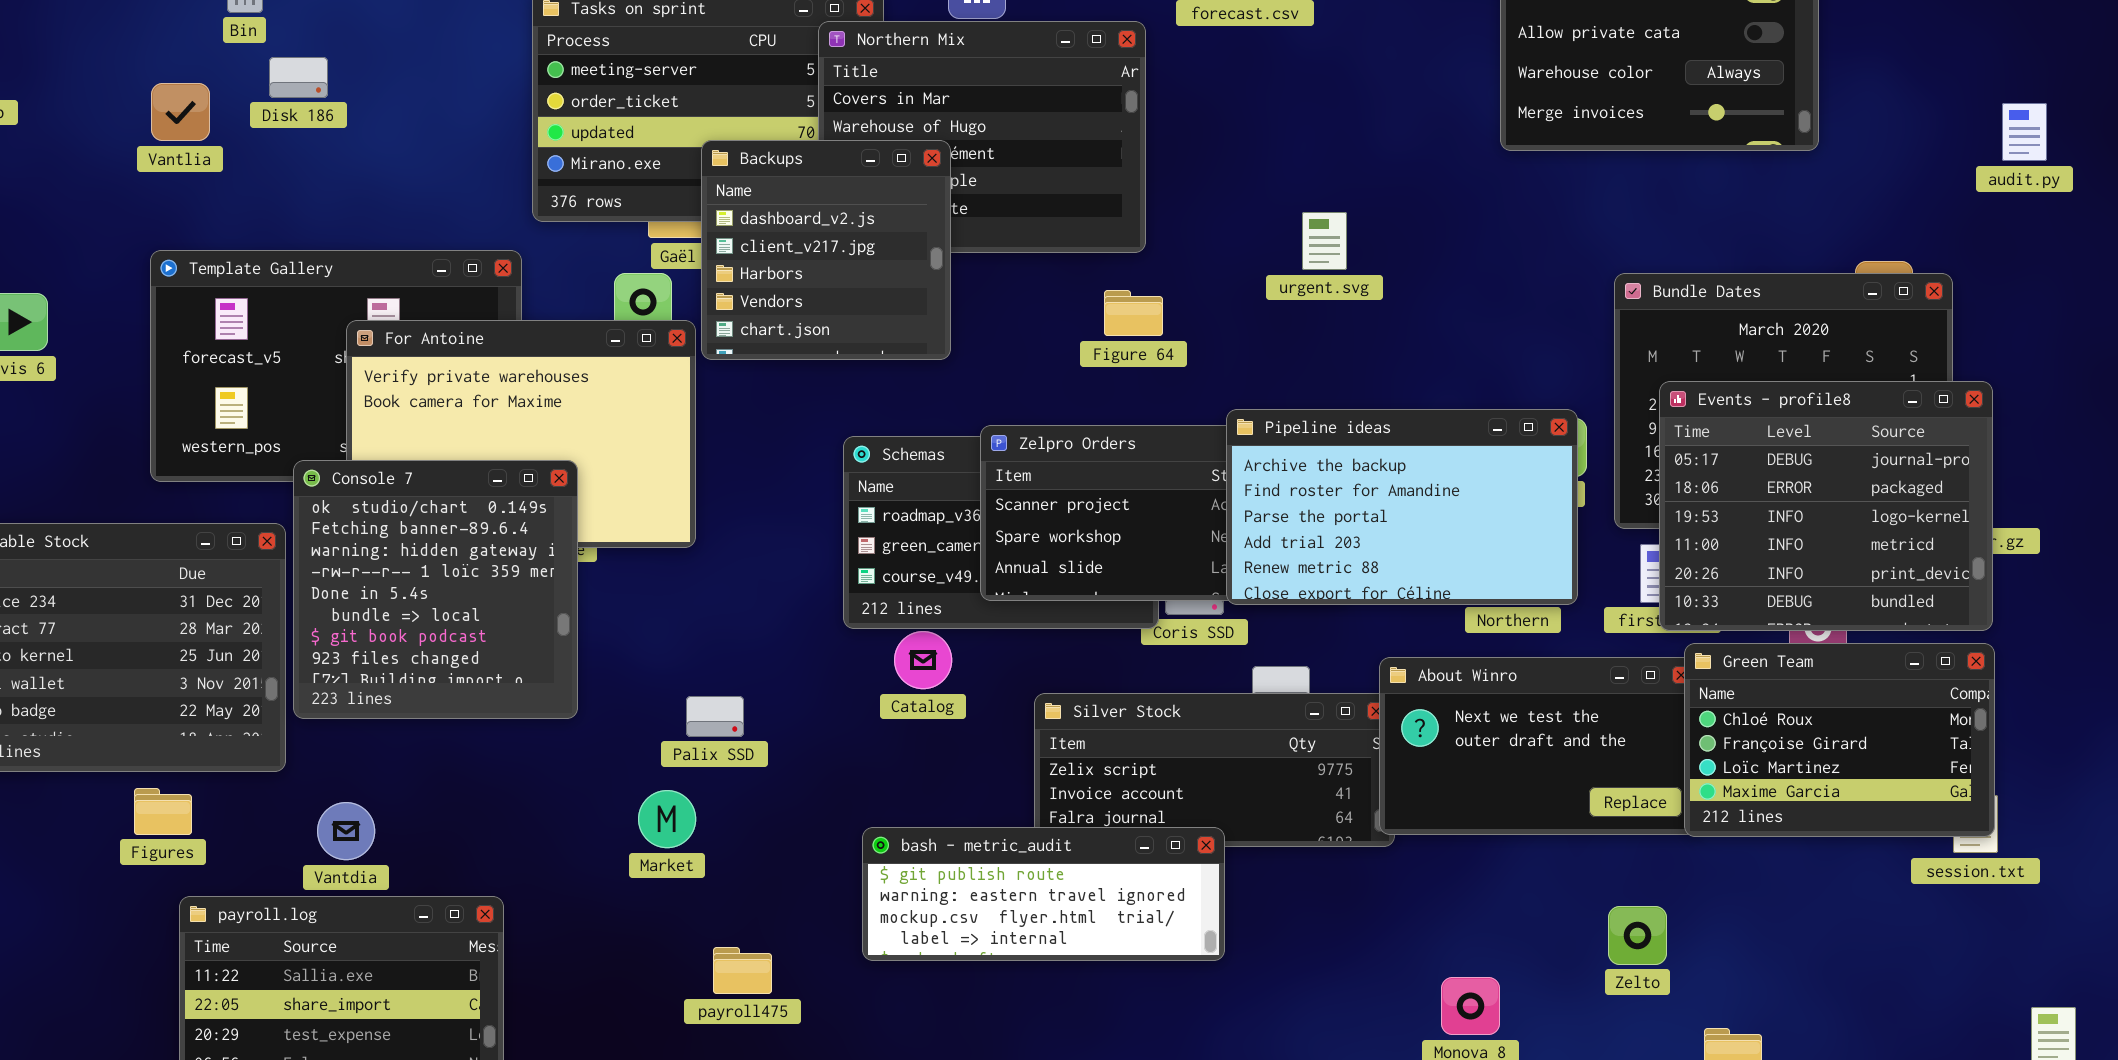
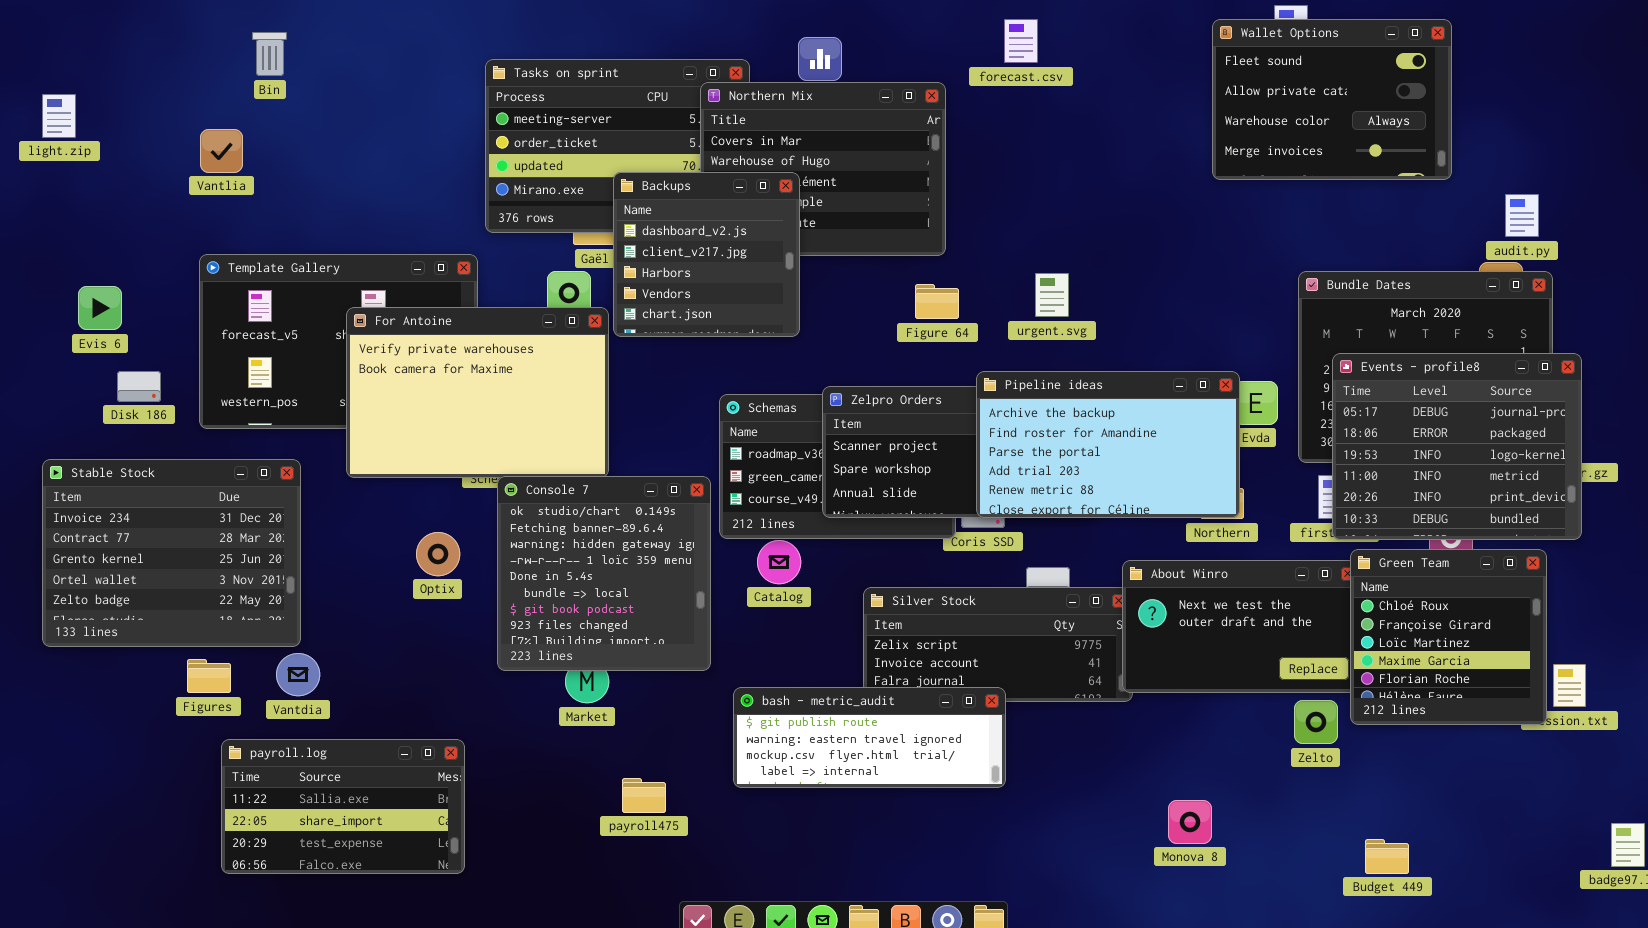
Disk 186: [269,57,328,98] -> [117,371,161,402], moved
audit.py: [2002,103,2047,161] -> [1505,194,1539,237], moved
urgent.svg: [1302,212,1347,270] -> [1035,273,1069,317], moved
Pipeline ideas: [1226,409,1578,605] -> [976,371,1240,518], moved
Console 7: [293,460,578,719] -> [497,476,711,671], moved
Green Team: [1684,643,1995,837] -> [1350,549,1547,725], resized
Vantdia: [317,802,375,860] -> [276,653,320,696], moved
Zelto: [1608,906,1667,965] -> [1294,700,1338,744], moved

